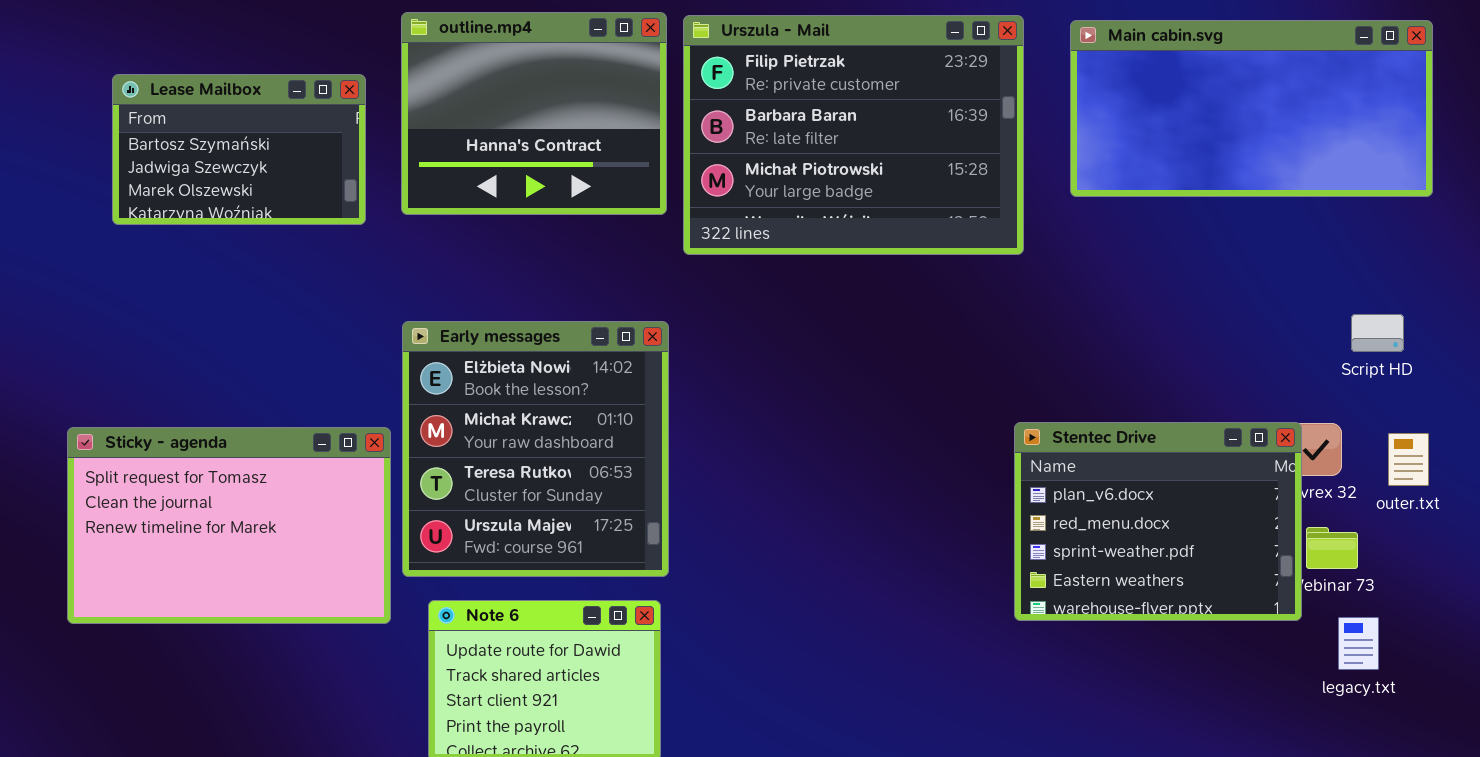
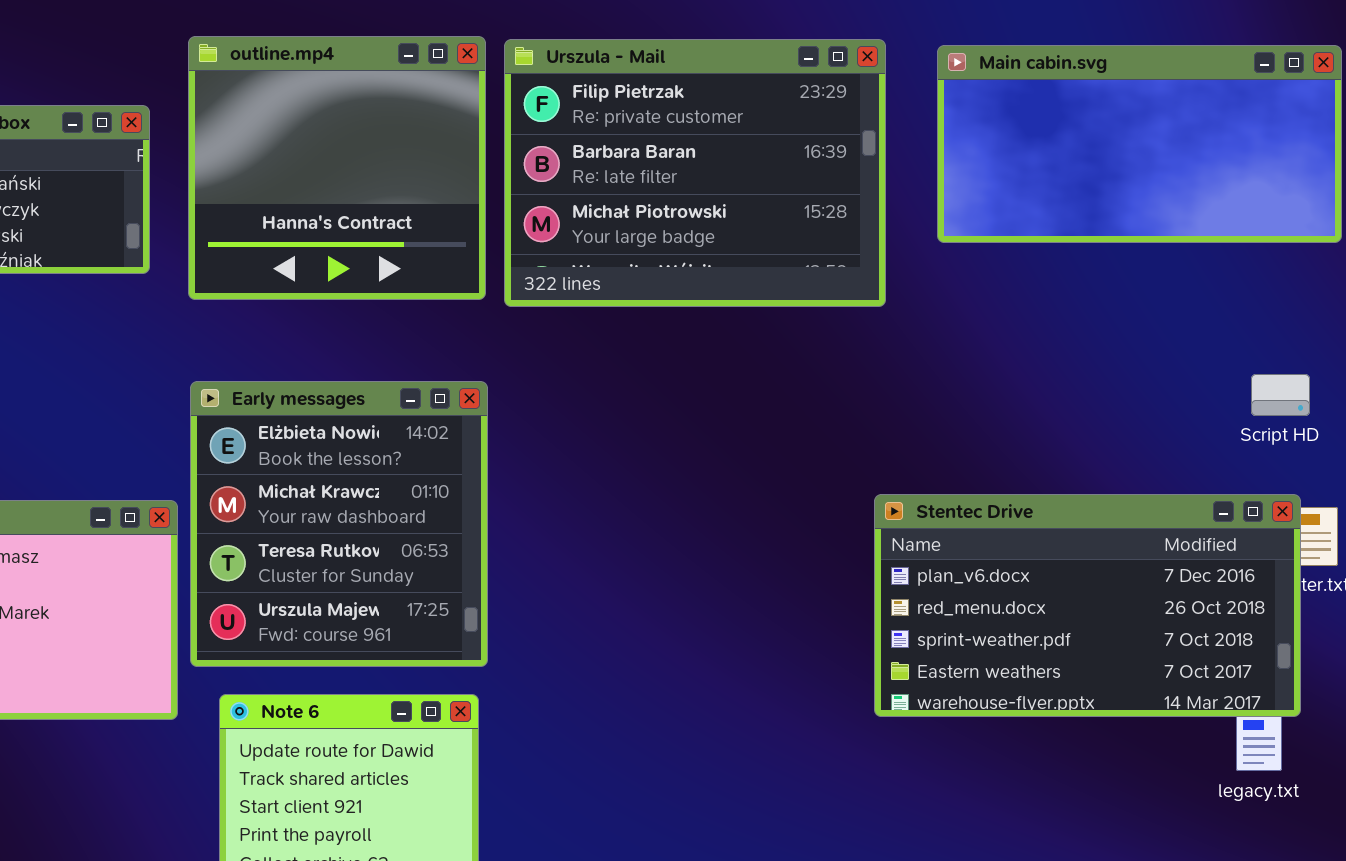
outline.mp4: [401,12,667,215] -> [188,36,486,300], resized
Stentec Drive: [1014,422,1302,621] -> [874,494,1301,717], resized

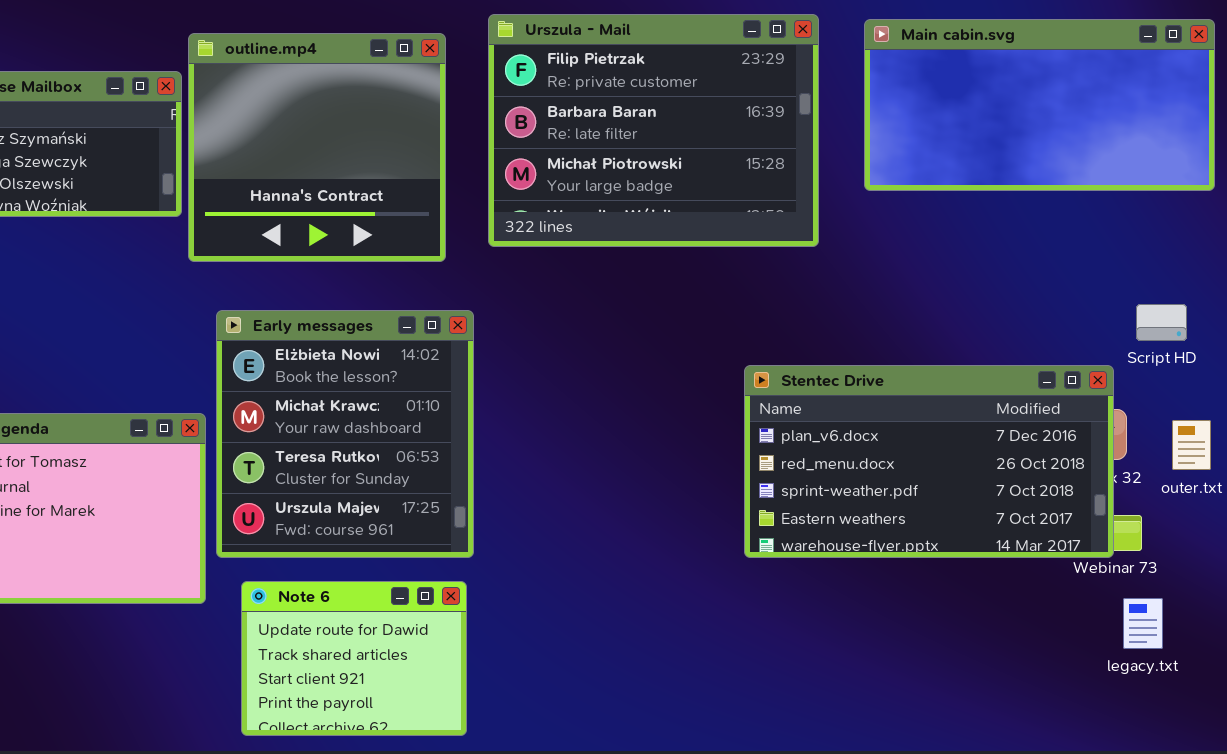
outline.mp4: [188,36,486,300] -> [188,33,446,262], moved
Stentec Drive: [874,494,1301,717] -> [744,365,1114,558], moved

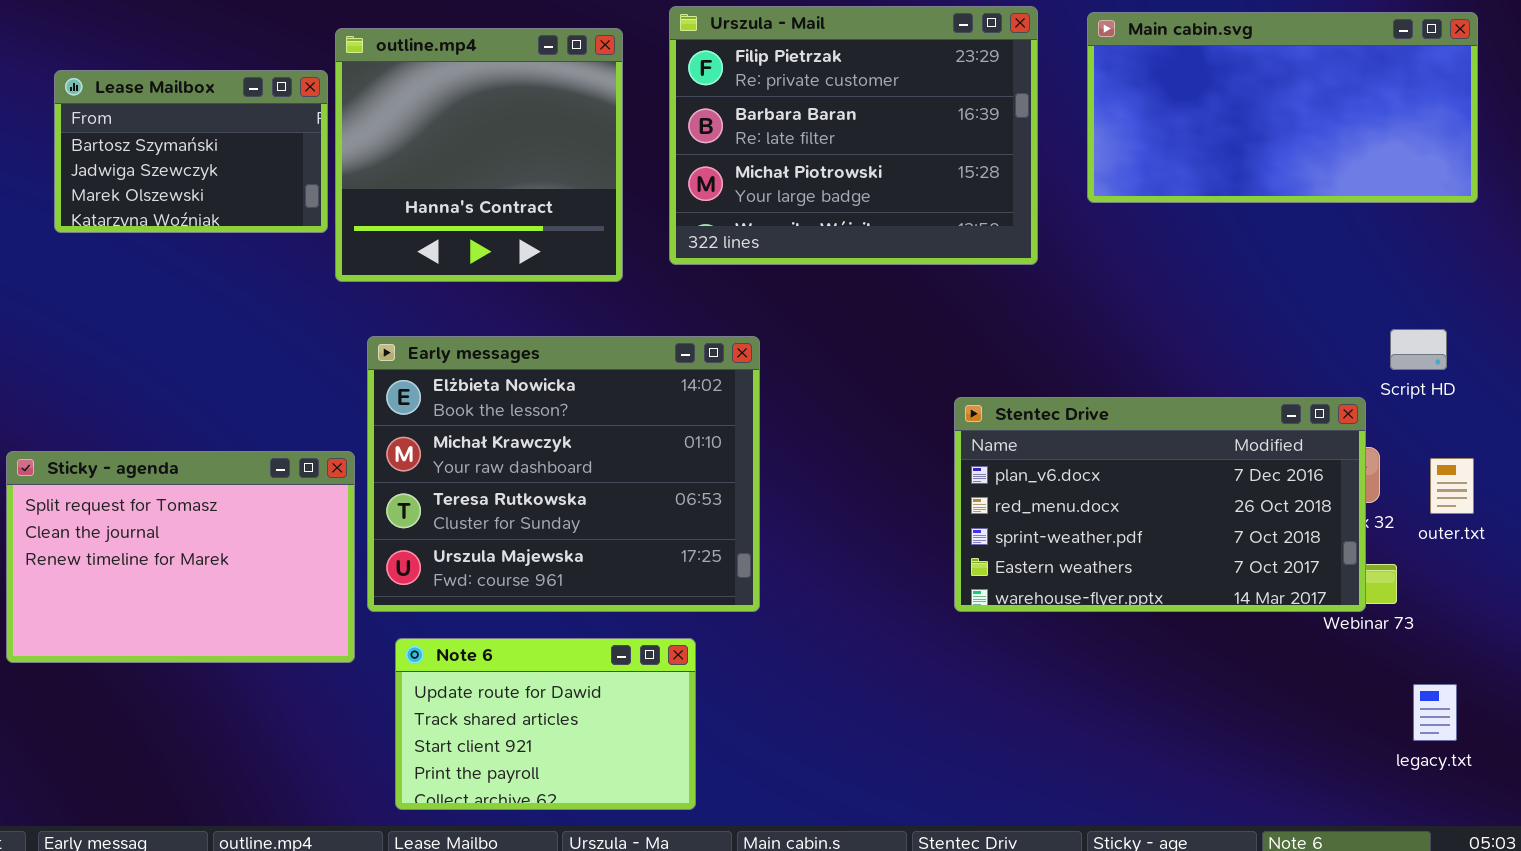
Early messages: [216,310,474,558] -> [367,336,760,612], resized
Note 6: [241,581,467,736] -> [395,638,696,810], resized
legacy.txt: [1123,598,1163,649] -> [1413,684,1457,741], moved

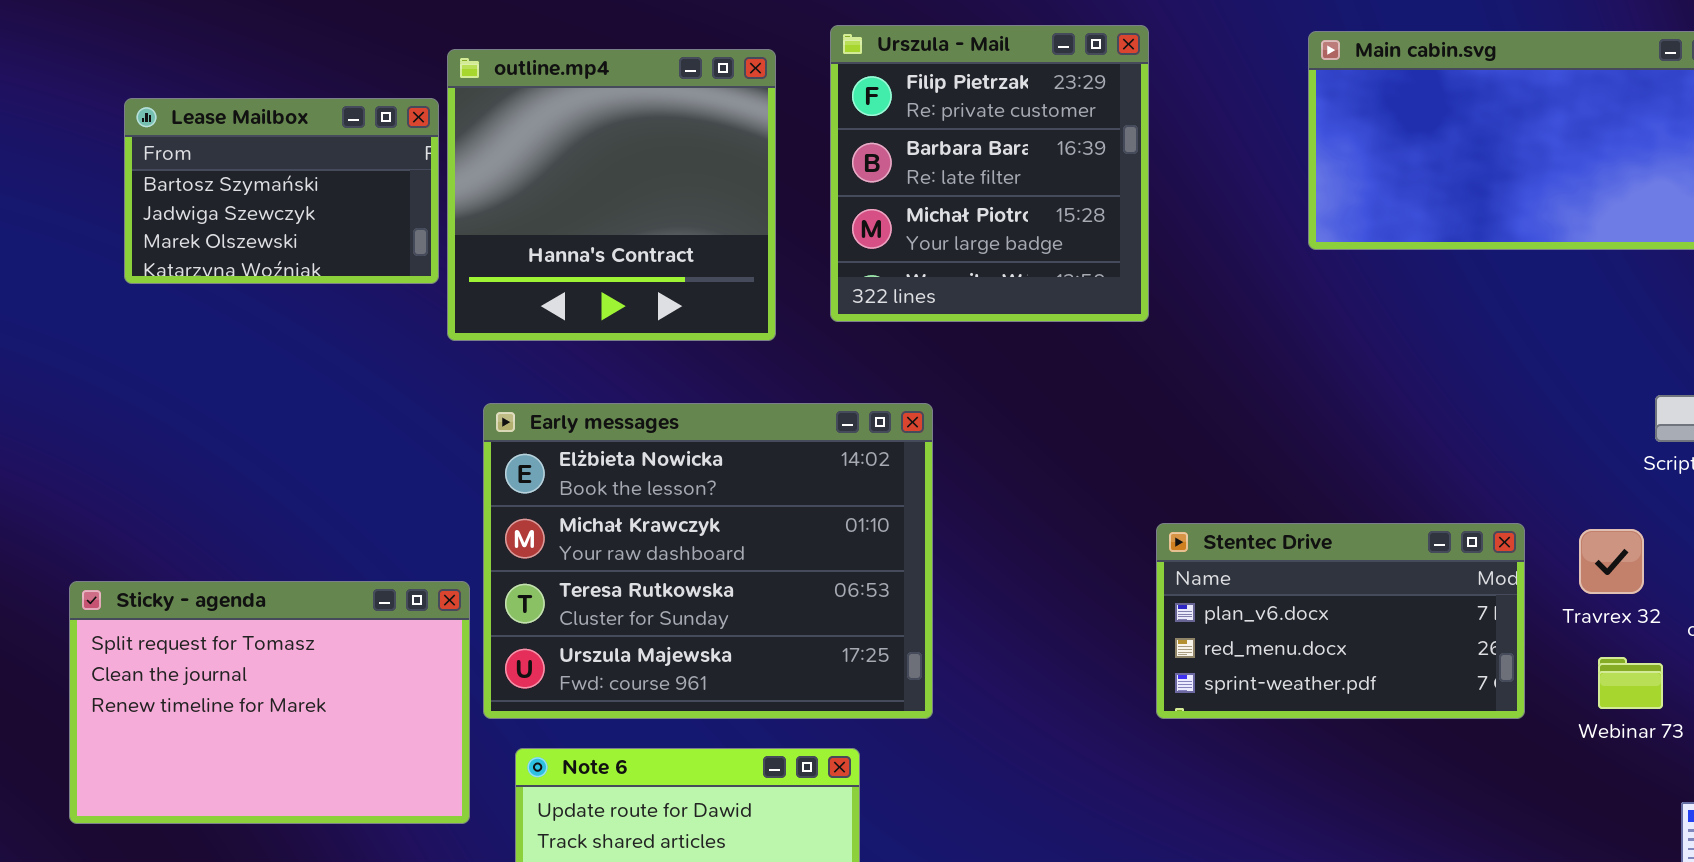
Urszula - Mail: [669,6,1038,265] -> [830,25,1149,322], resized
Stentec Drive: [954,397,1366,612] -> [1156,523,1525,719], resized
Sticky - agenda: [6,451,355,663] -> [69,581,470,824], moved

